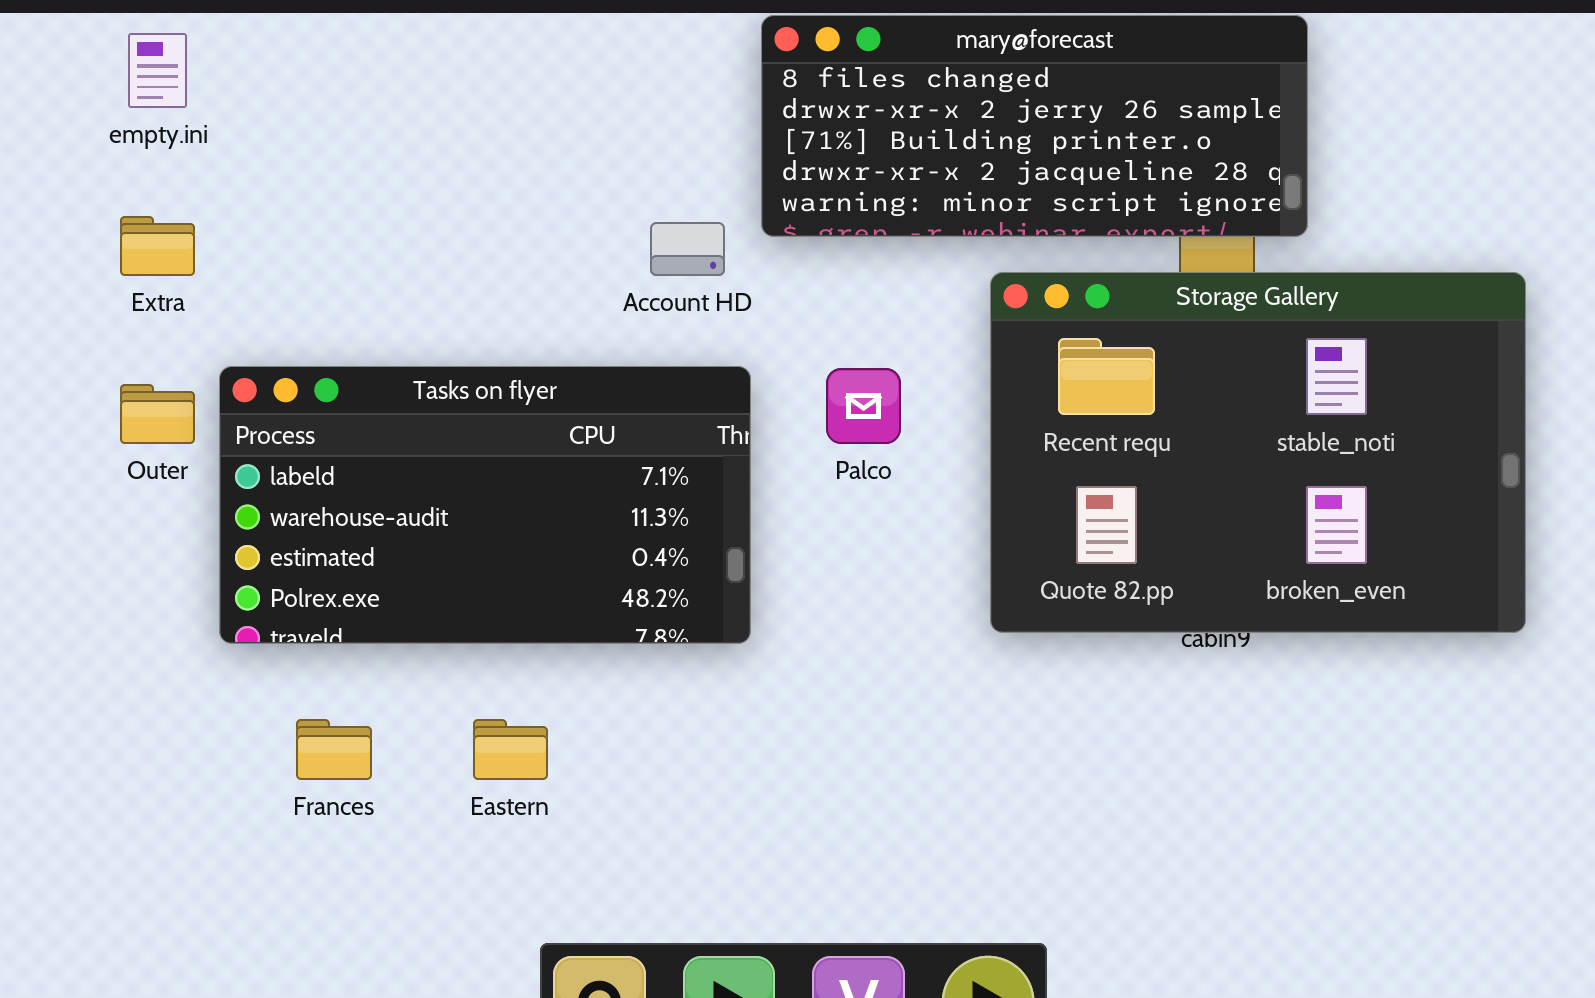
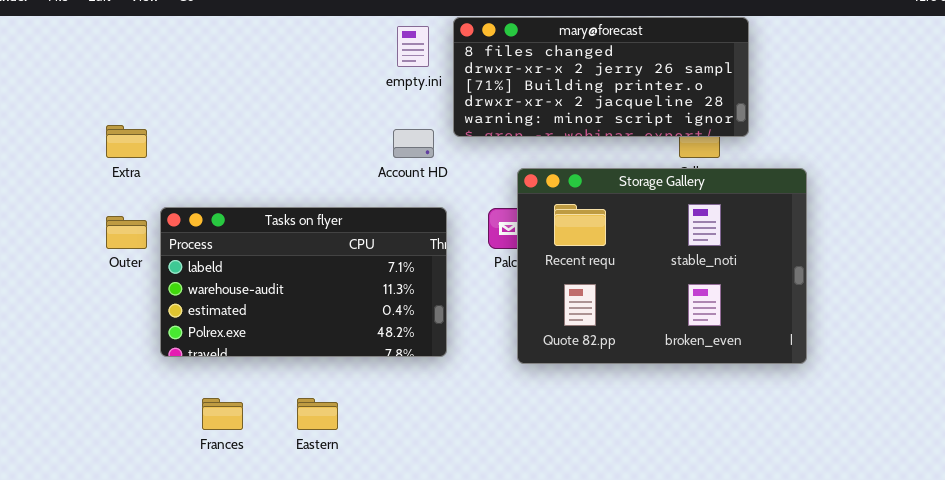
empty.ini: [128,33,187,108] -> [397,26,429,67], moved
Storage Gallery: [990,272,1526,633] -> [517,168,807,364], moved

